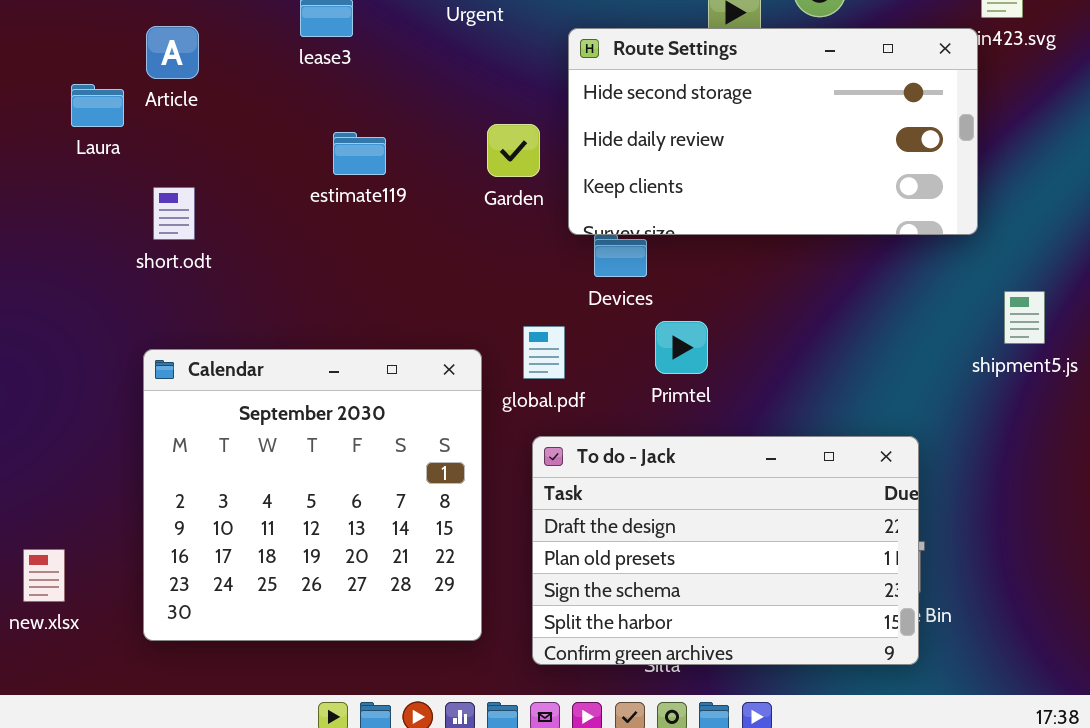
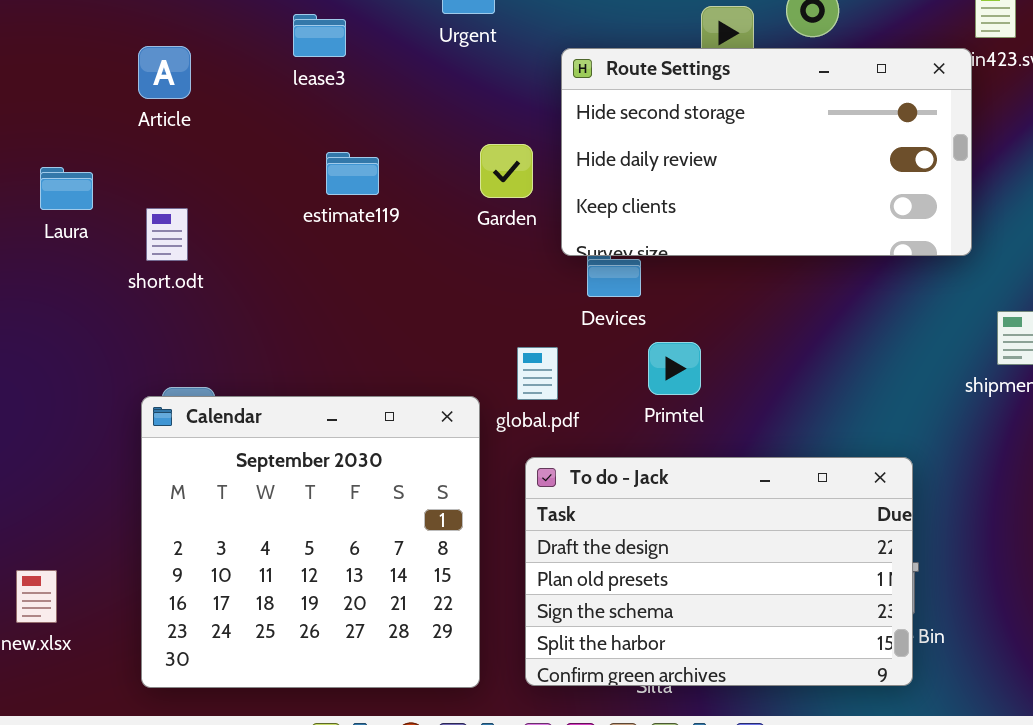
Laura: [71,84,124,127] -> [40,167,93,210], moved
Calendar: [143,349,482,641] -> [141,396,480,688], moved

